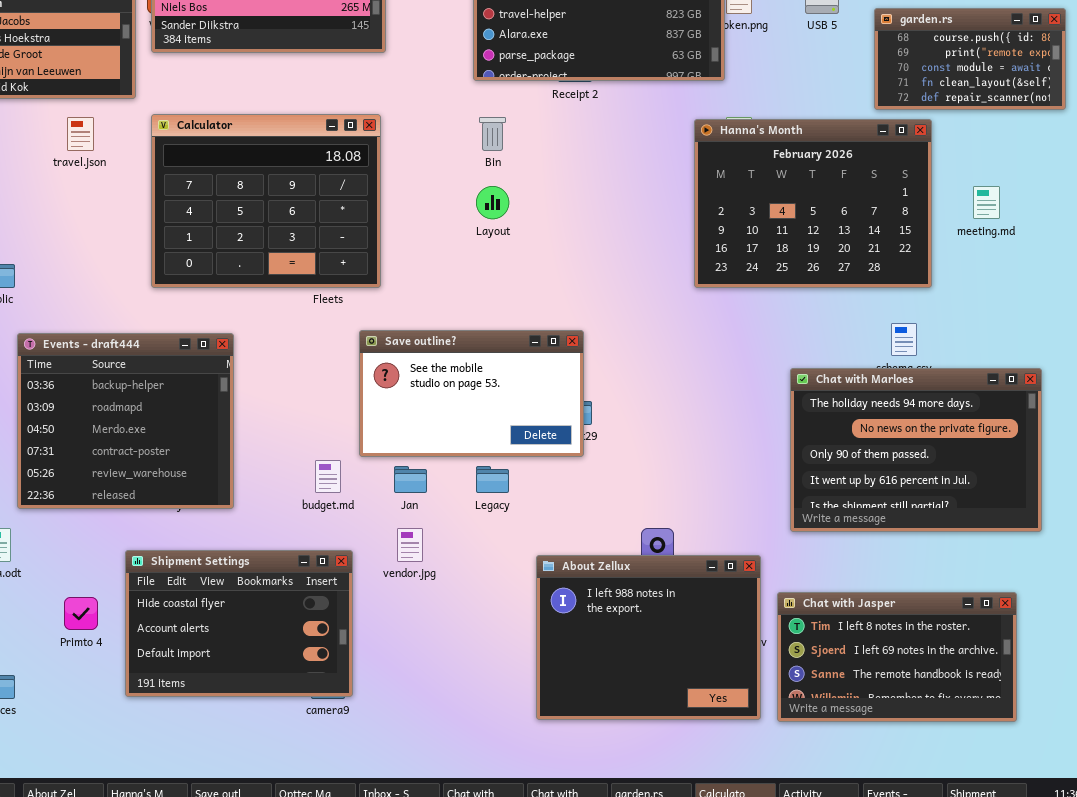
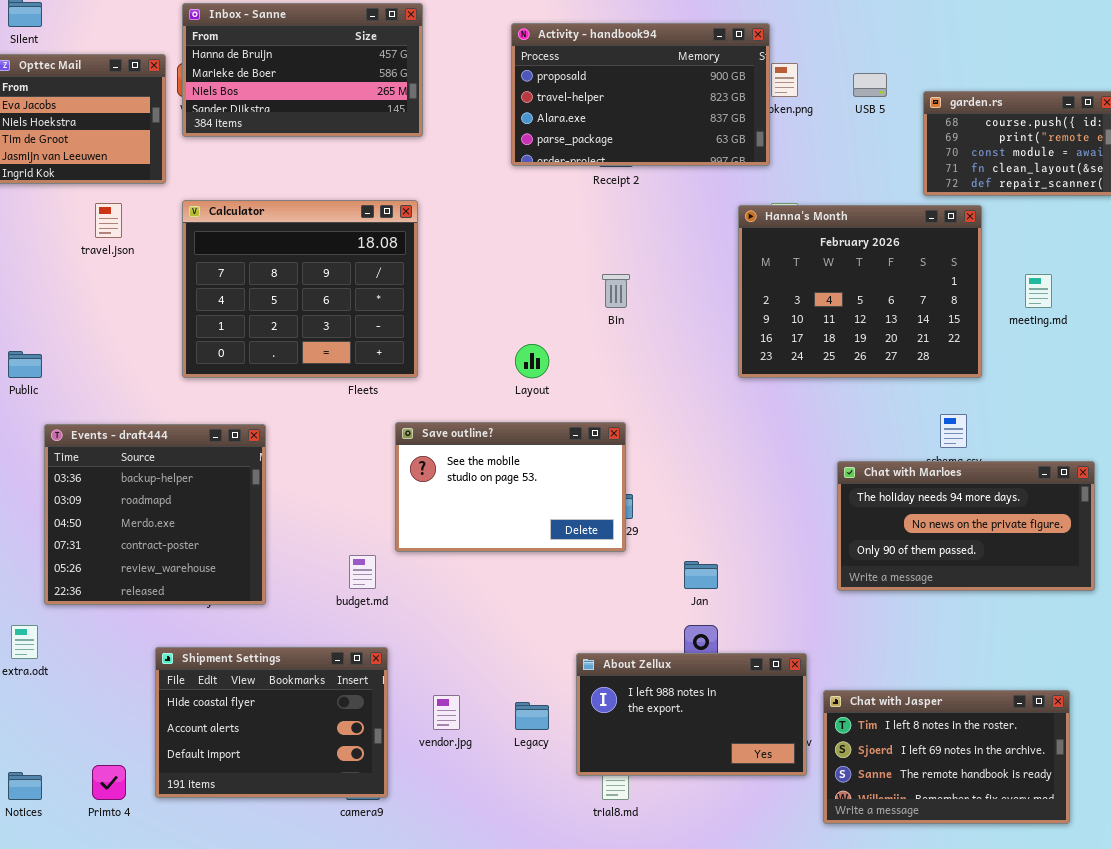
Bin: [479,117,506,151] -> [602,274,630,308], moved
Layout: [476,186,509,219] -> [515,344,549,378], moved
Chat with Marloes: [790,368,1042,532] -> [837,461,1095,591], resized
Jan: [394,466,427,493] -> [684,561,718,589], moved
Legacy: [476,466,509,493] -> [515,702,549,730], moved
vendor.jpg: [397,528,423,562] -> [433,695,460,730], moved
About Zellux: [536,555,761,720] -> [576,653,807,776], resized
Primto 4: [64,597,98,630] -> [92,765,126,800], moved

